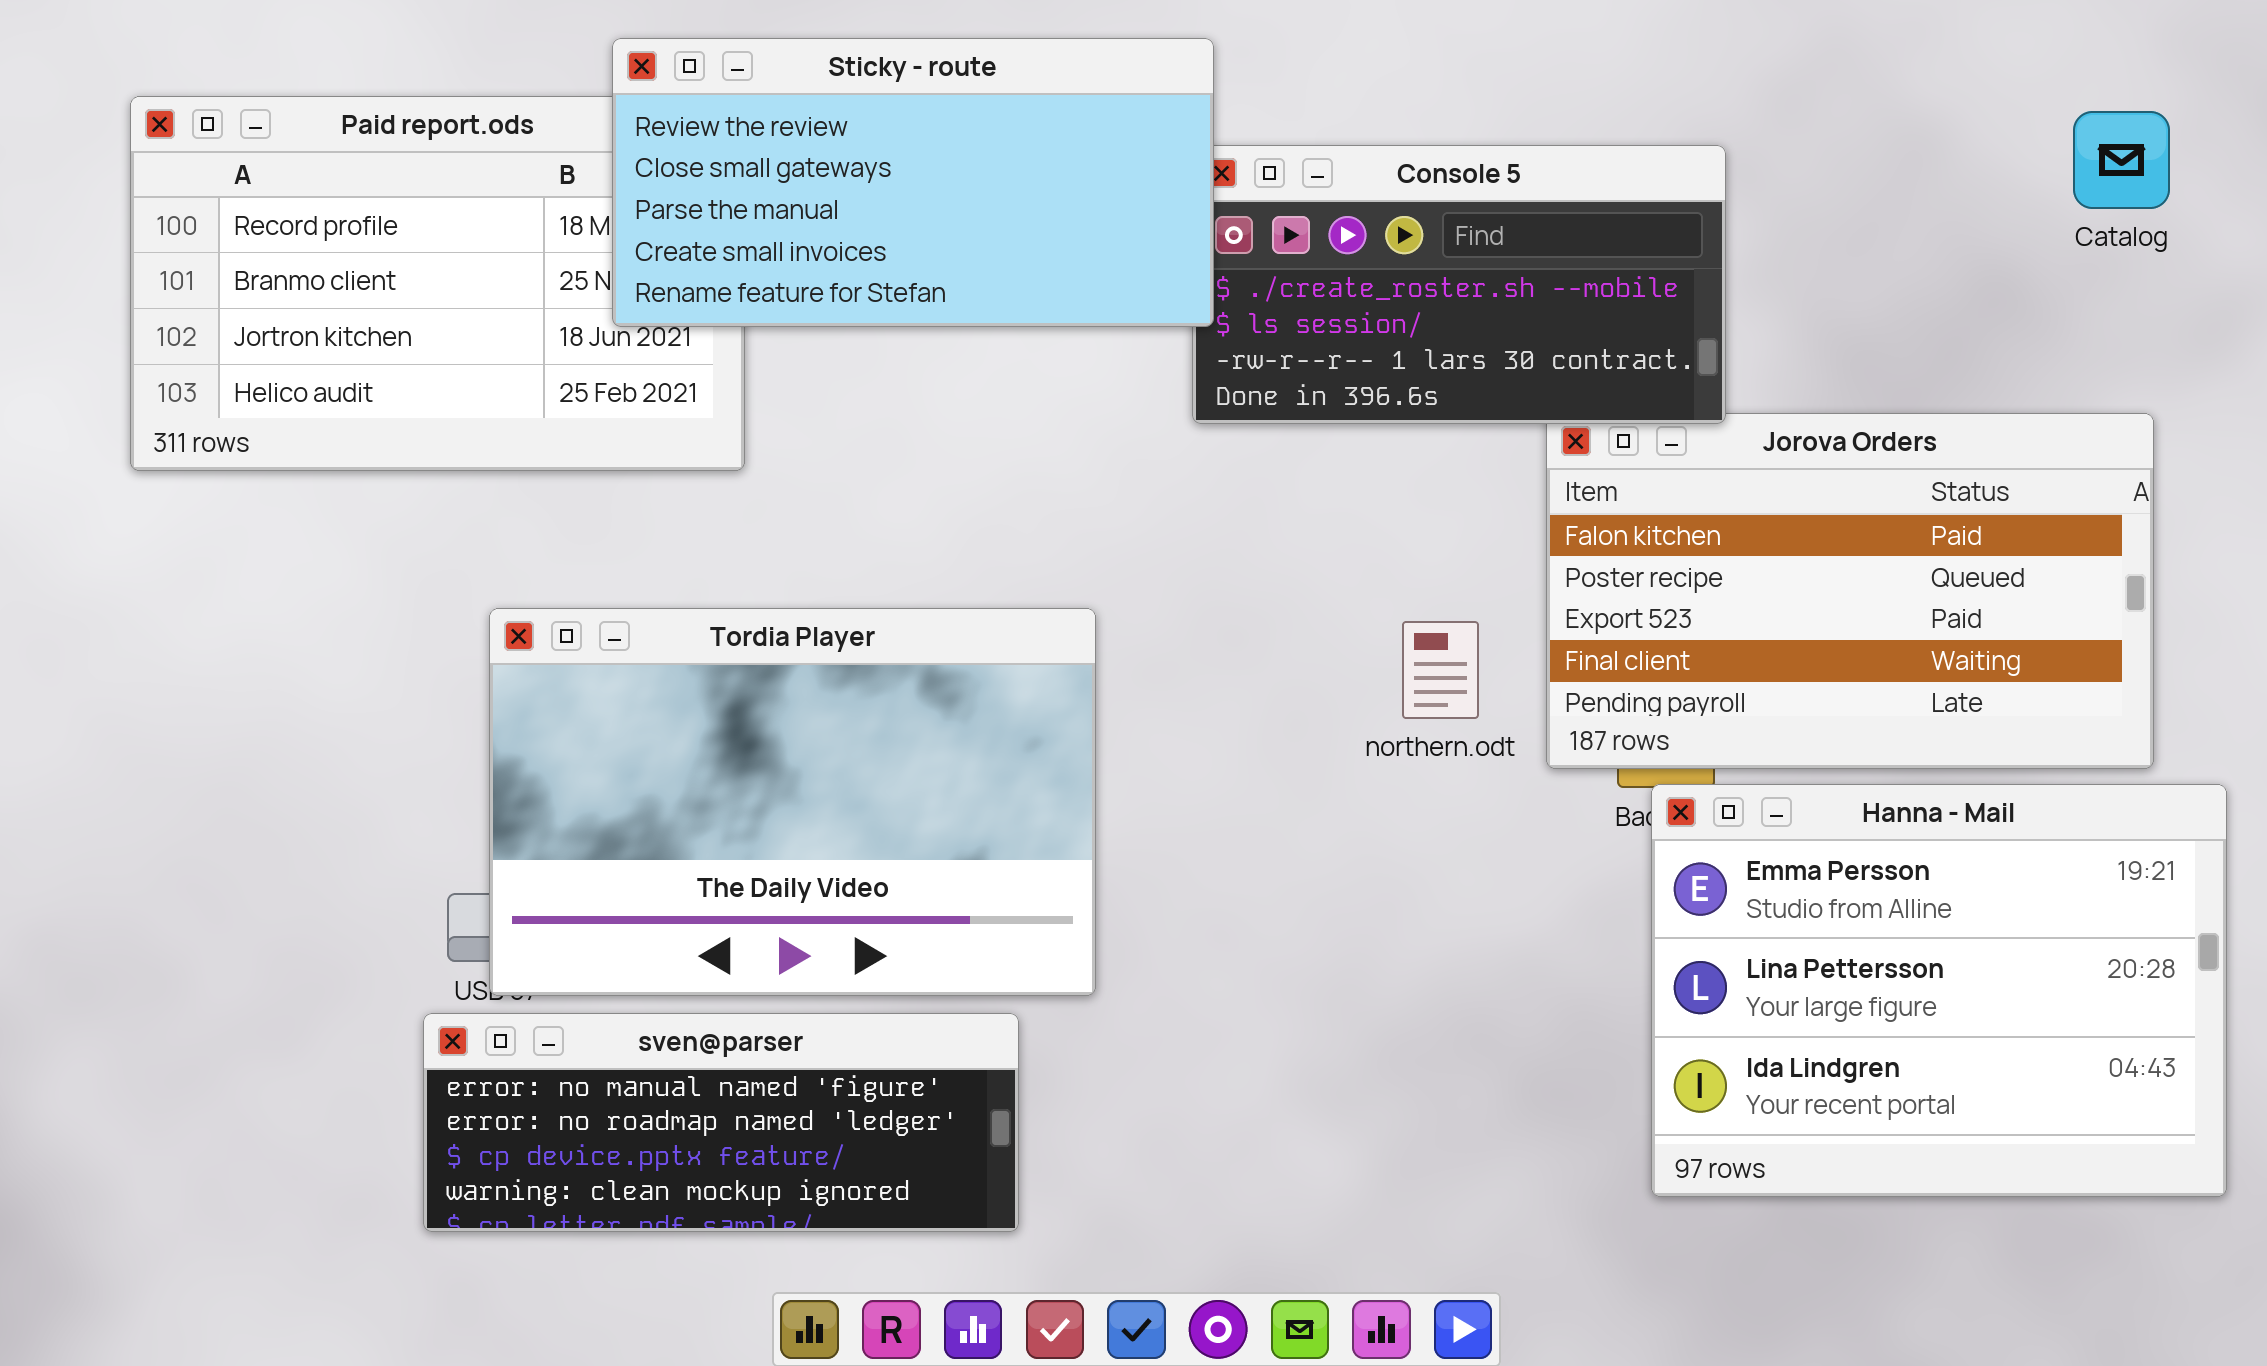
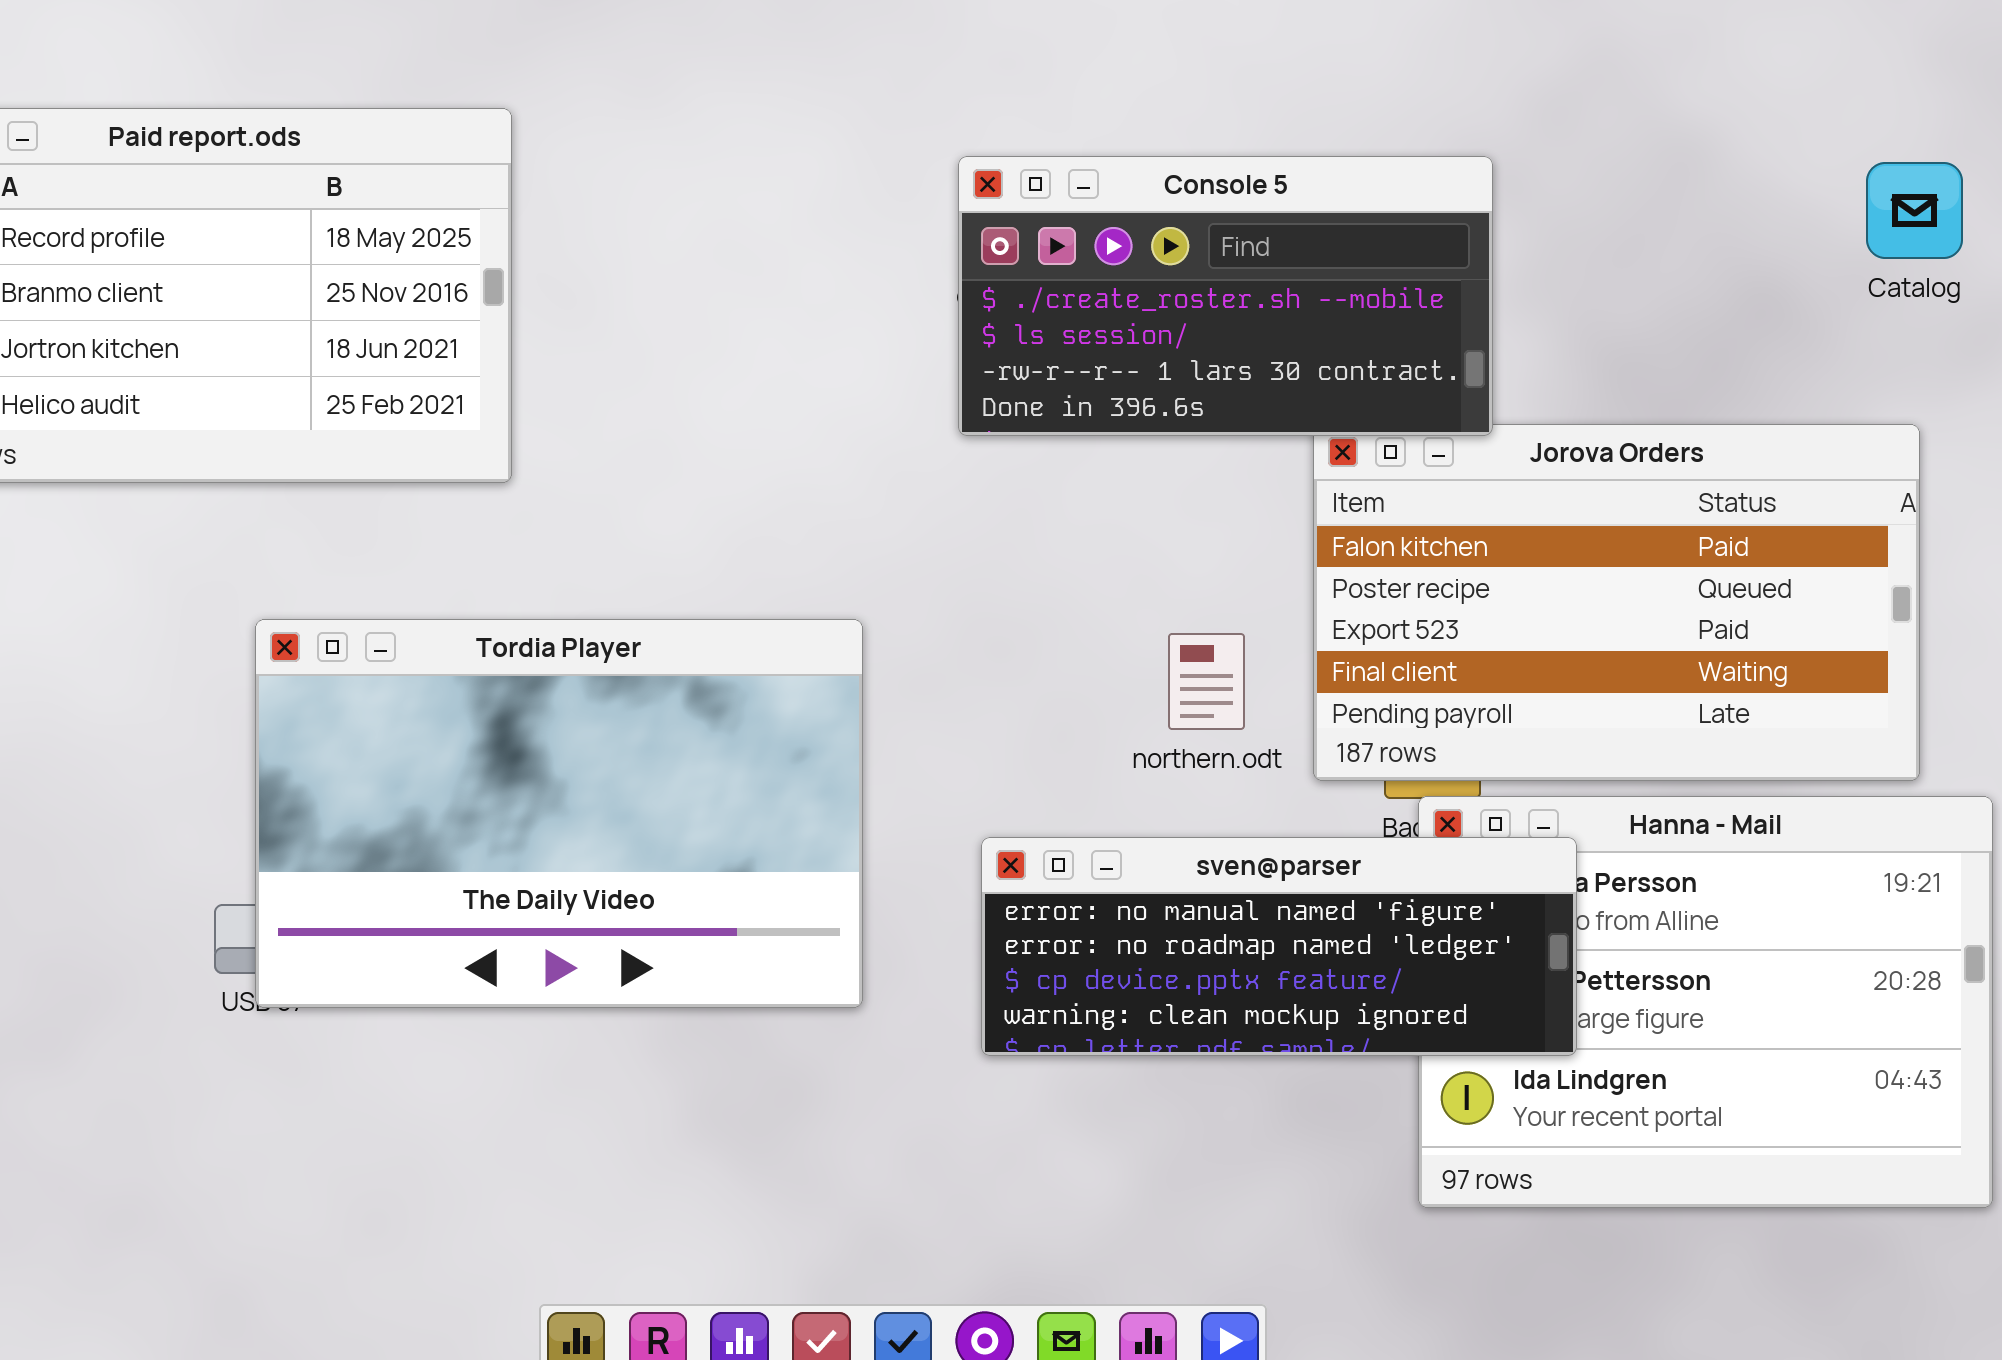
Sticky - route: [612,38,1214,327] -> none, closed
Catalog: [2073,111,2170,209] -> [1866,162,1963,259], moved
sven@parser: [423,1013,1019,1232] -> [981,837,1577,1056], moved

